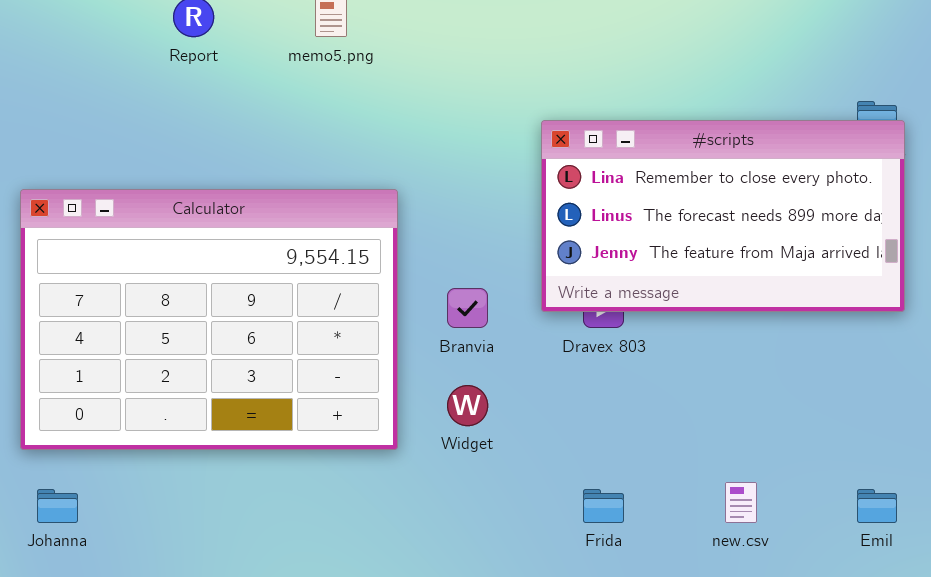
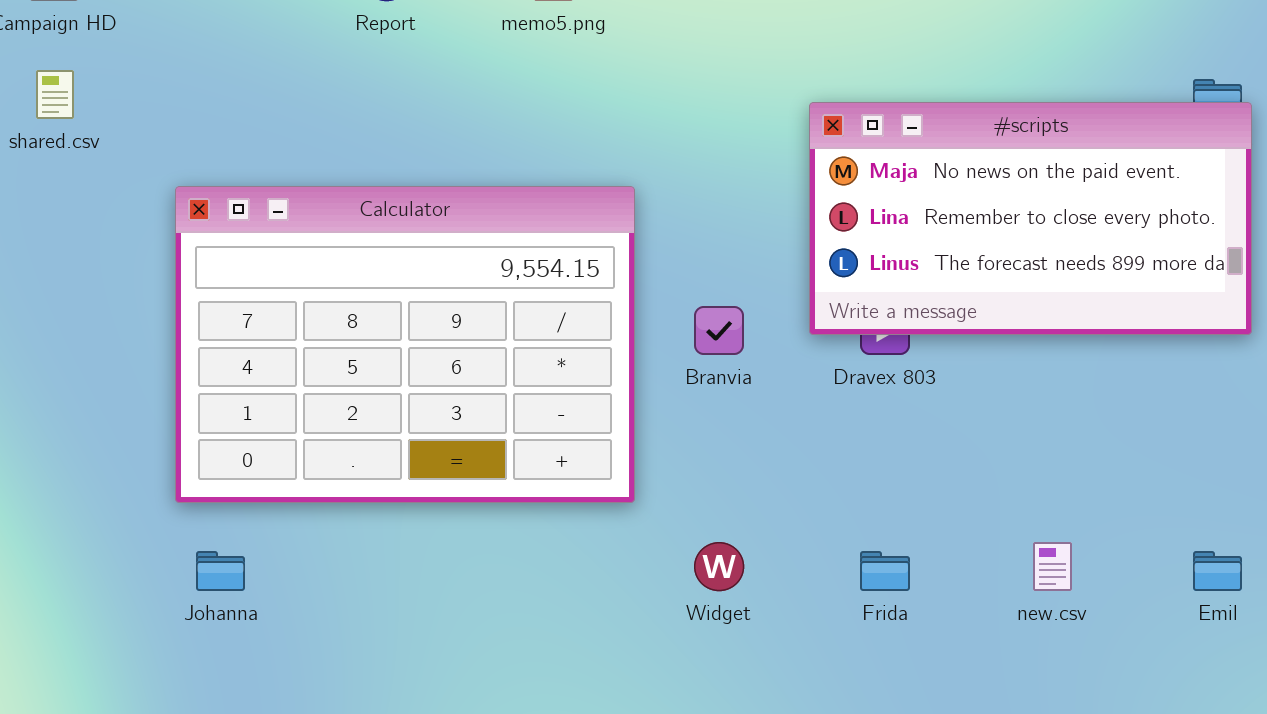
#scripts: [541,120,905,312] -> [809,102,1252,335], scrolled up 1 row
Widget: [447,385,488,426] -> [694,542,744,591], moved

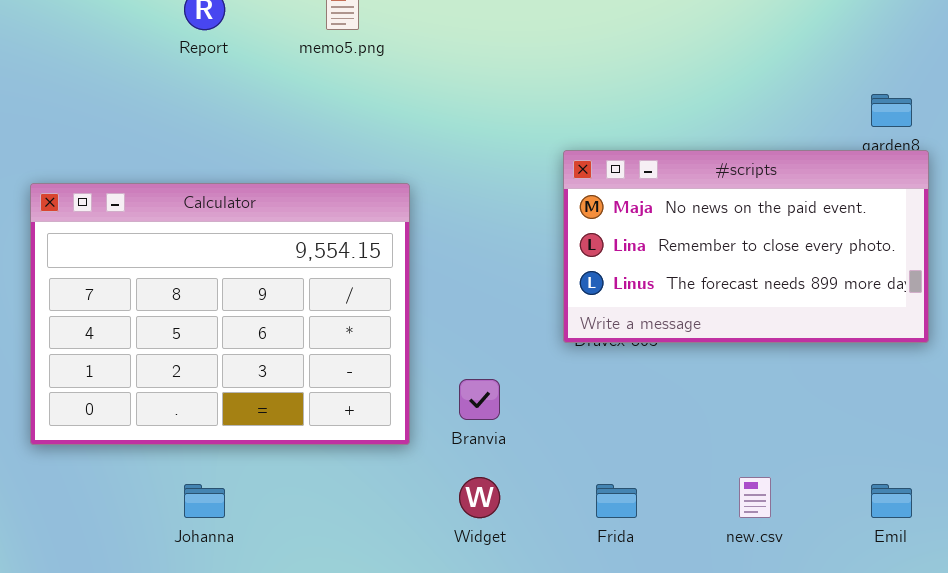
#scripts: [809,102,1252,335] -> [563,150,929,343], moved
Branvia: [694,306,744,355] -> [459,379,500,420], moved
Johanna: [196,551,245,591] -> [184,484,225,518], moved

